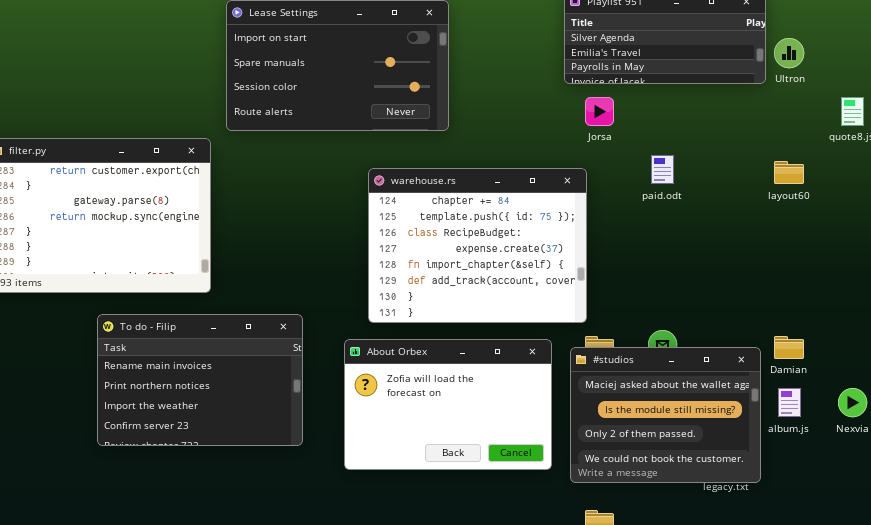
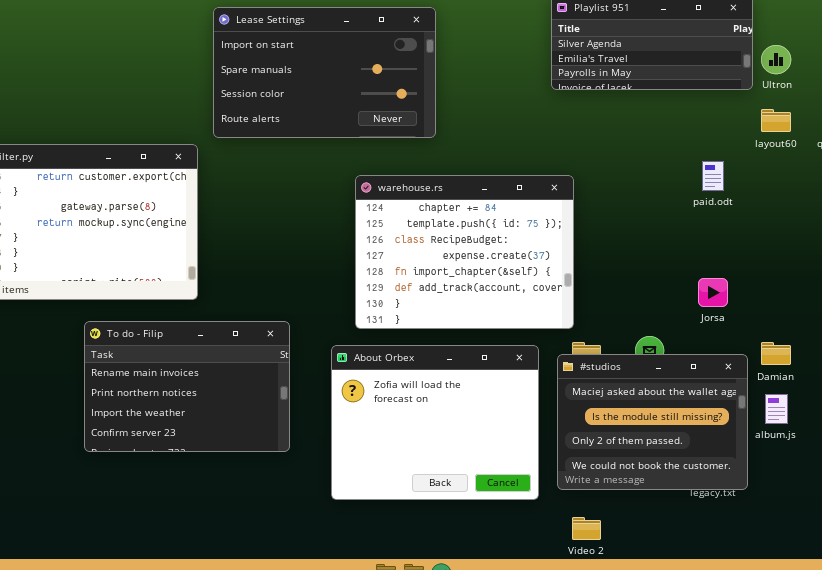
Jorsa: [585,97,614,126] -> [698,278,728,307], moved
paid.odt: [651,155,674,184] -> [702,161,724,191], moved
layout60: [774,161,804,184] -> [761,109,791,132], moved
About Orbex: [344,339,552,470] -> [331,345,539,500], resized

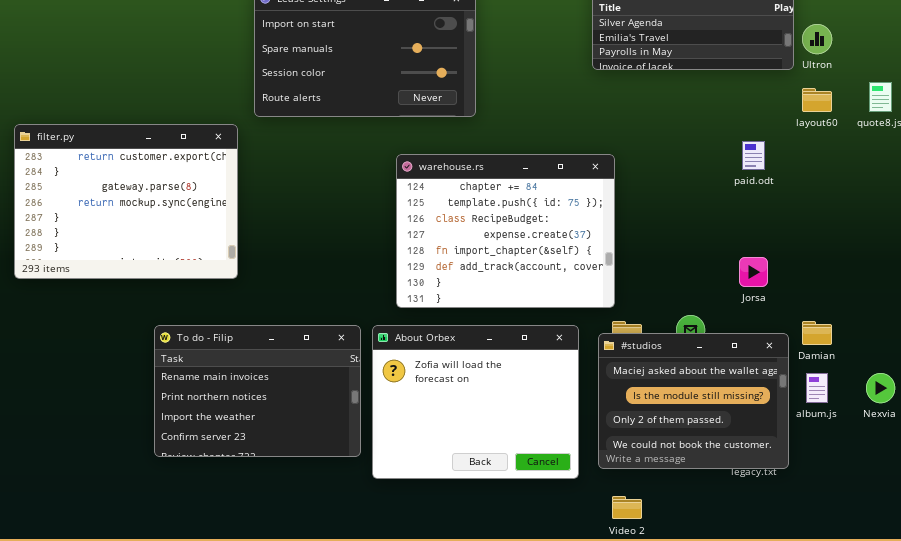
To do - Filip: [84,321,290,452] -> [154,325,361,457], moved

